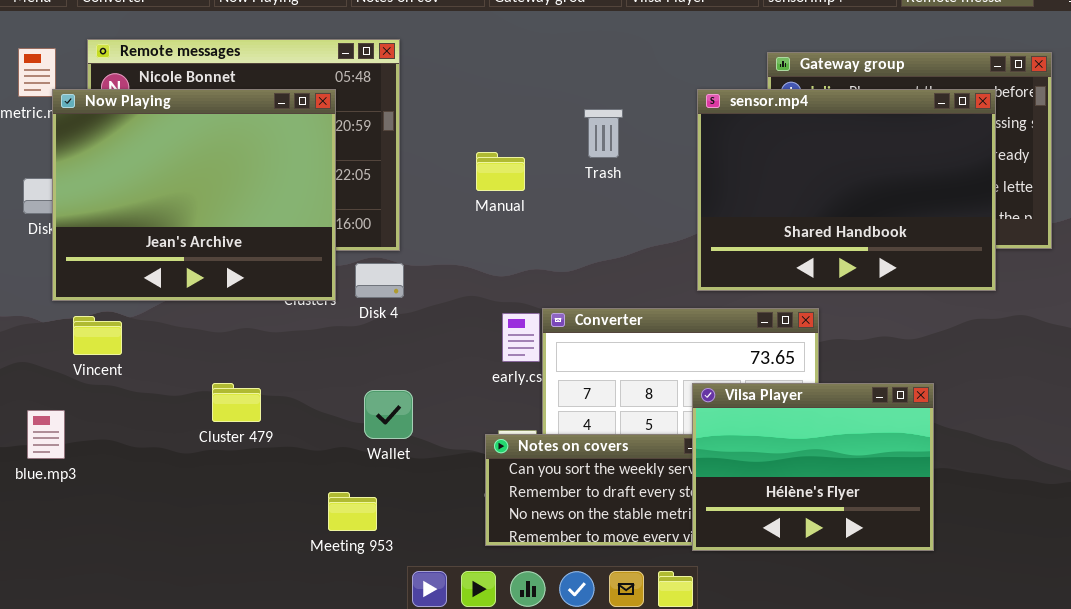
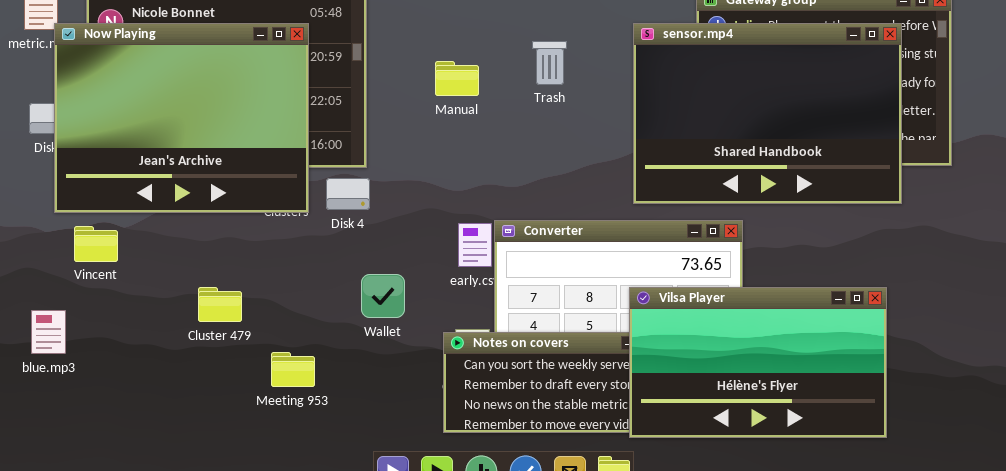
Manual: [476,152,525,191] -> [435,61,479,96], moved
Vilsa Player: [692,383,934,551] -> [629,287,887,438], resized
Wallet: [364,390,413,439] -> [361,274,405,318], moved
Meeting 953: [328,492,377,531] -> [271,352,315,387], moved

